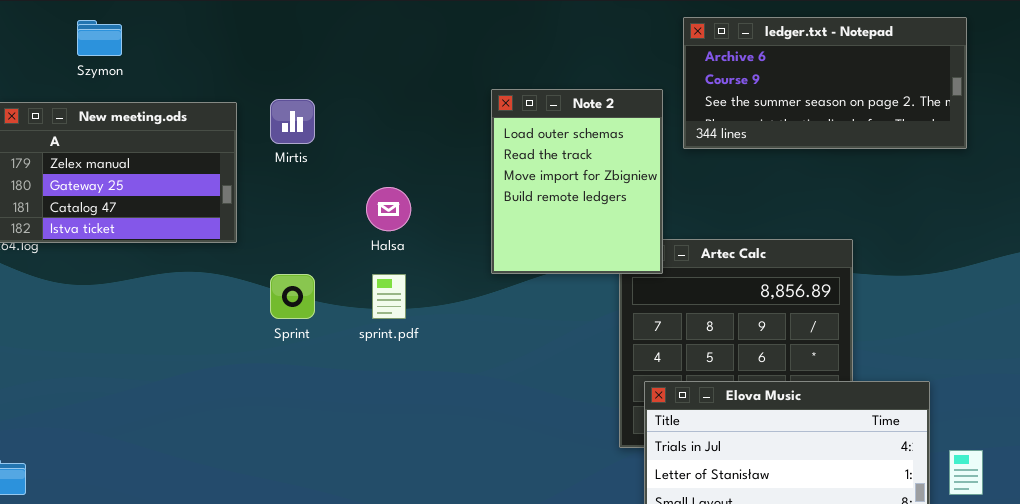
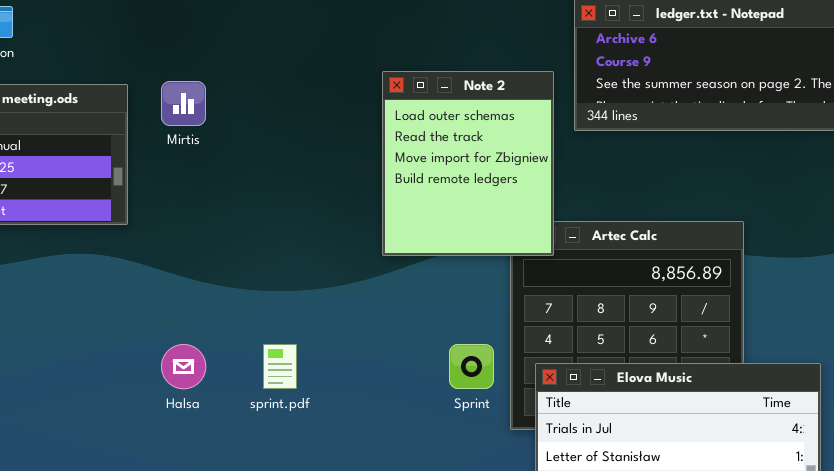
Halsa: [366,187,411,231] -> [161,344,206,389], moved
Sprint: [270,274,315,319] -> [449,344,494,389], moved
sprint.pdf: [372,274,406,319] -> [263,344,297,389], moved

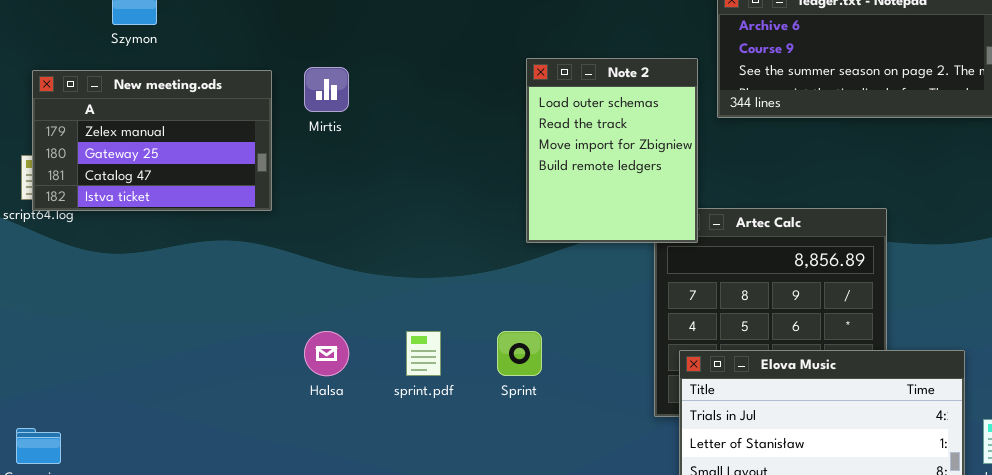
Sprint: [449,344,494,389] -> [497,331,542,376], moved

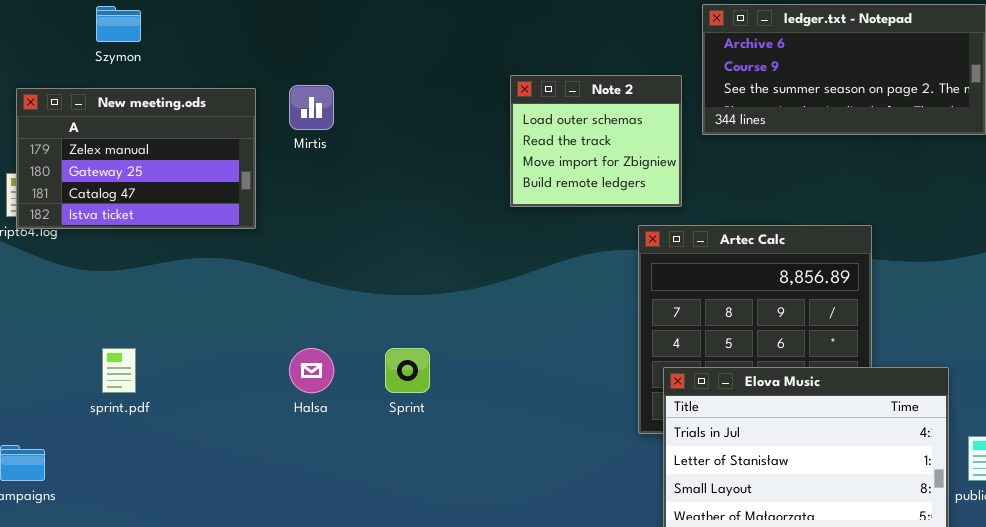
Note 2: [526,58,698,243] -> [510,75,682,207], resized
sprint.pdf: [406,331,441,376] -> [102,348,136,393], moved
Sprint: [497,331,542,376] -> [385,348,430,393], moved

